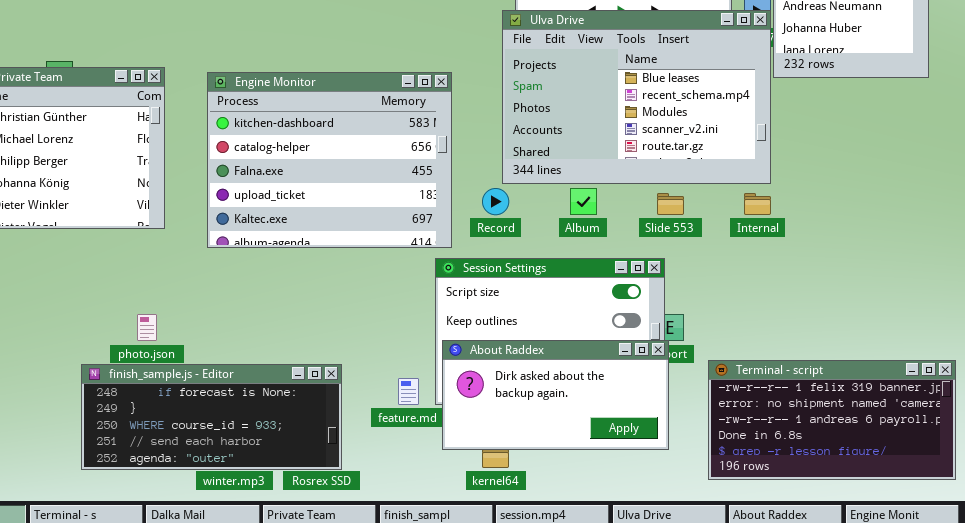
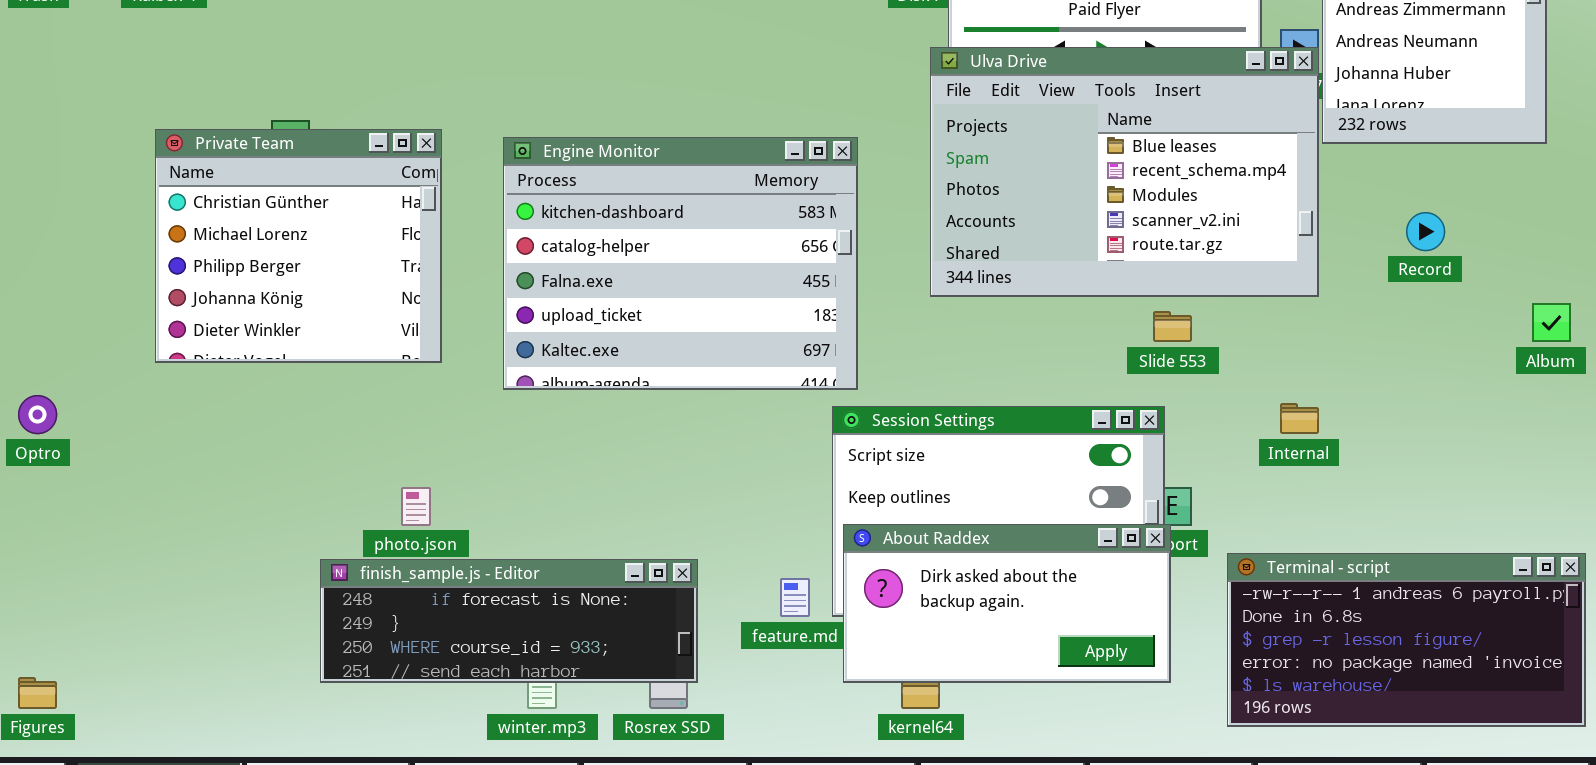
Record: [482,188,509,215] -> [1406,212,1445,251], moved
Album: [570,188,597,215] -> [1532,303,1571,342], moved
Internal: [744,193,771,215] -> [1280,403,1319,434], moved
Terminal - script: [708,360,956,480] -> [1227,553,1586,727], scrolled down 2 rows
finish_sample.js - Editor: [81,364,342,470] -> [320,559,698,683], resized

